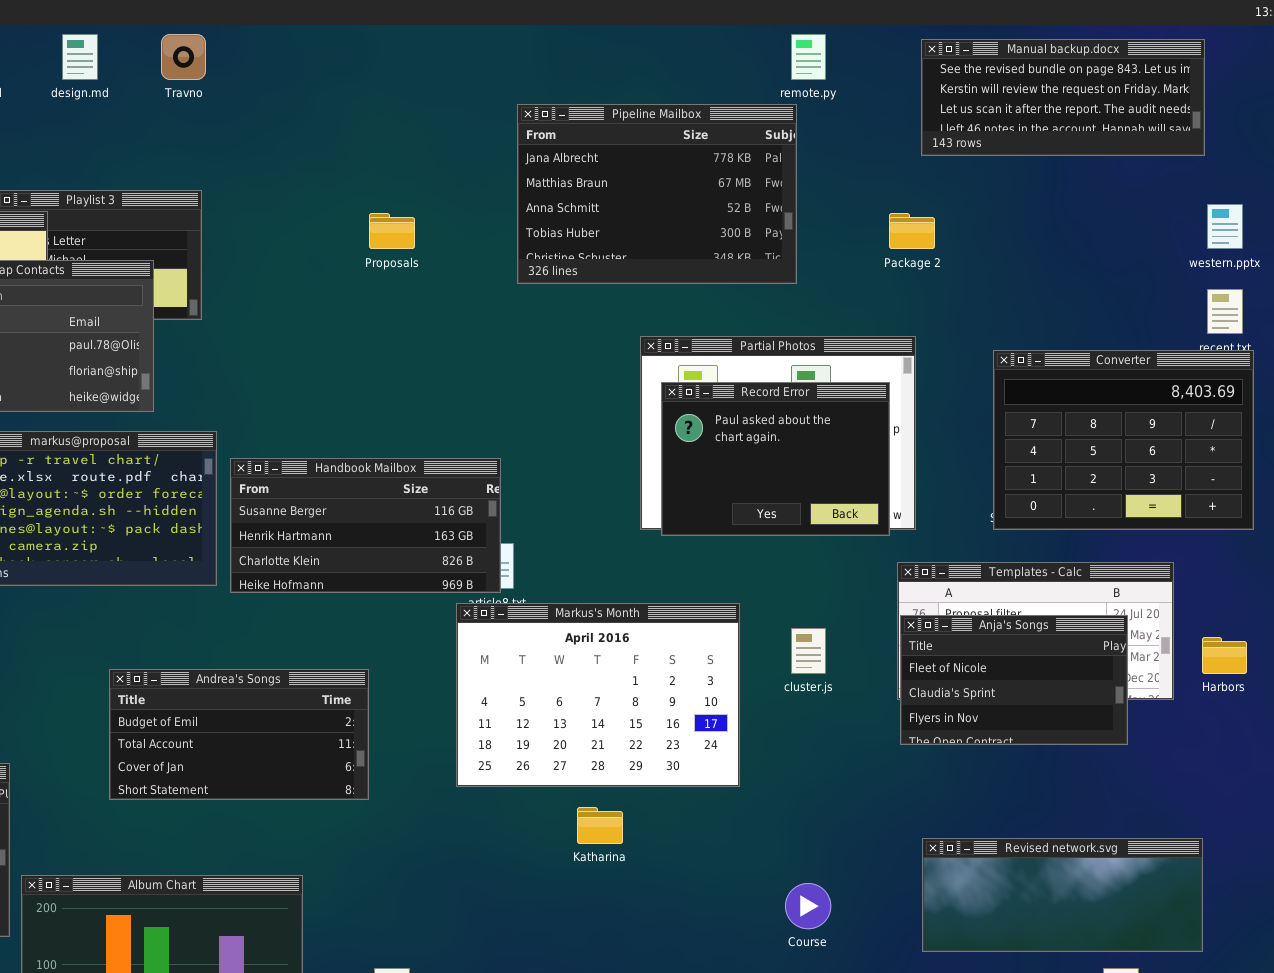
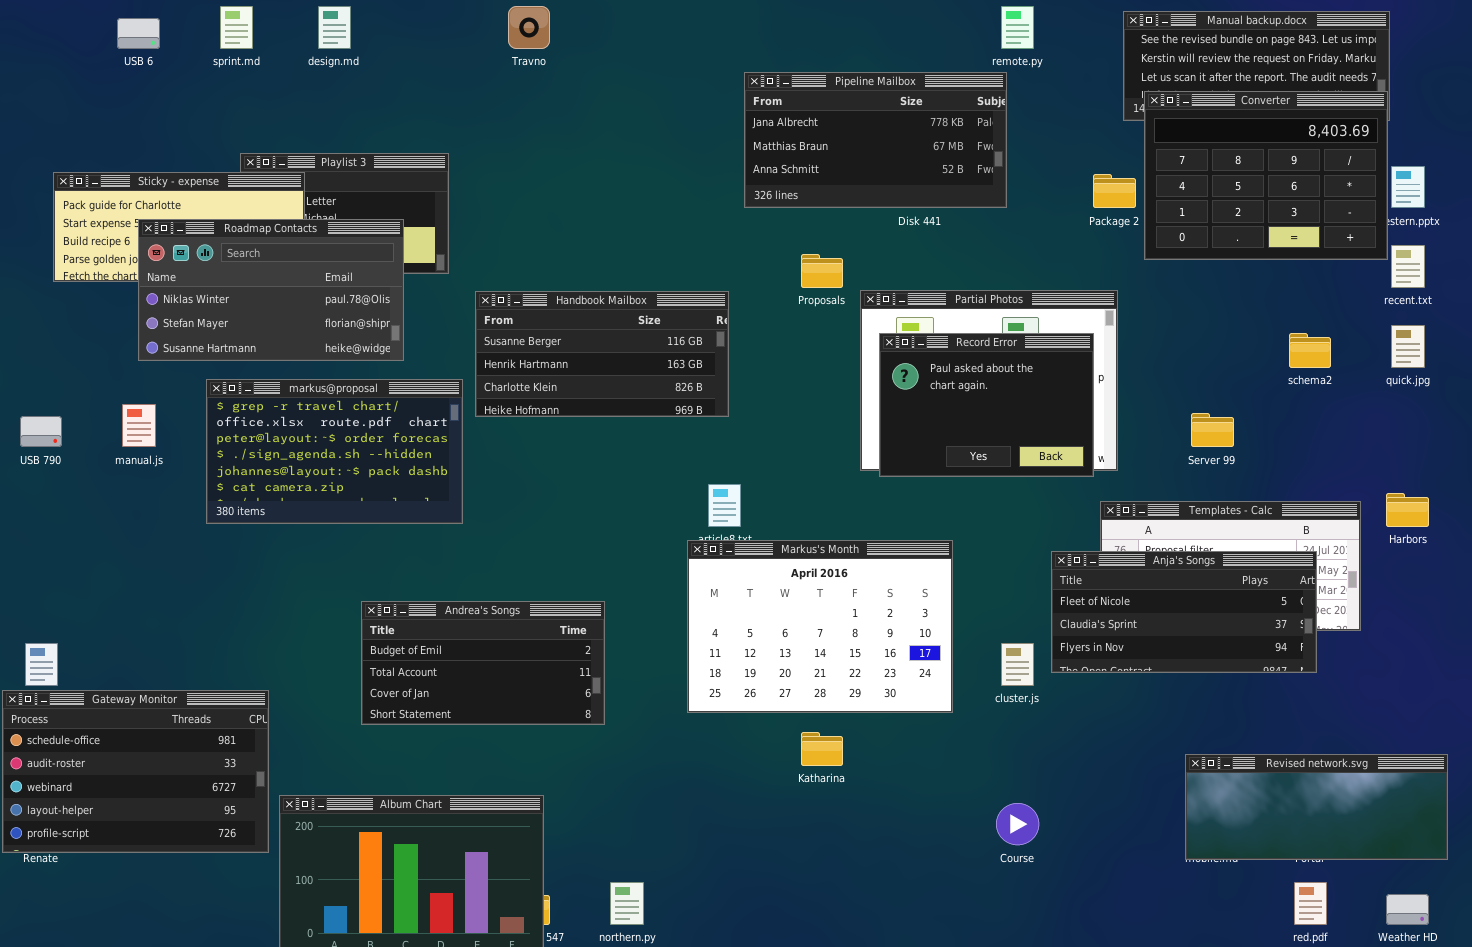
Travno: [161,34,206,80] -> [508,6,550,49], moved
Pipeline Mailbox: [517,104,797,284] -> [744,72,1007,208], resized
Proposals: [369,213,415,249] -> [801,254,843,288], moved
Converter: [993,350,1254,530] -> [1144,91,1388,260], moved
Handbook Mailbox: [230,458,501,593] -> [475,291,729,417], moved
Anja's Songs: [900,615,1128,745] -> [1051,551,1317,673], resized
cluster.js: [791,628,826,674] -> [1001,643,1034,686], moved
Harbors: [1202,637,1247,674] -> [1386,493,1429,527], moved
Revised network.svg: [922,838,1203,952] -> [1185,754,1448,860], moved

